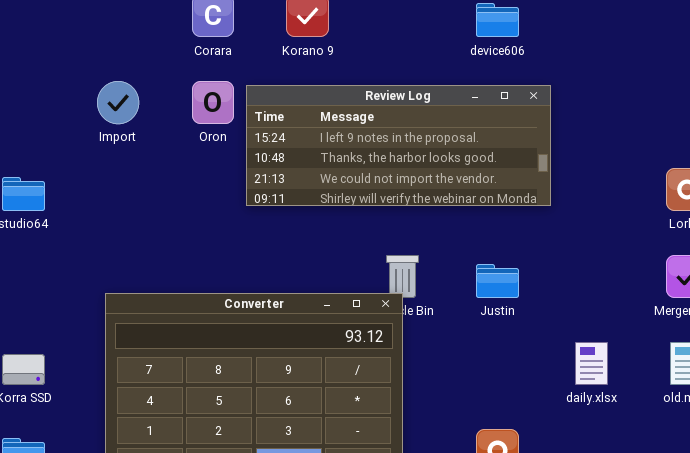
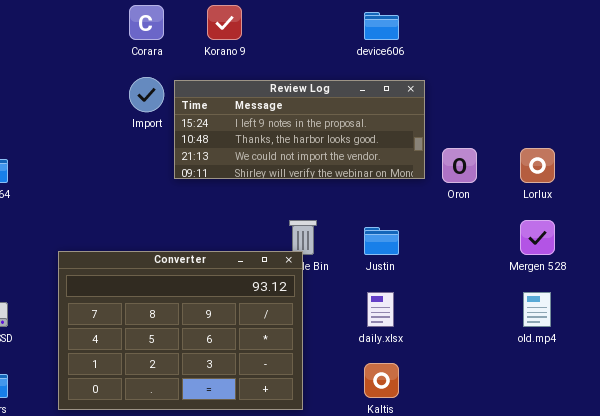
Import: [97,81,139,124] -> [129,77,164,112], moved
Oron: [192,81,234,124] -> [442,148,477,183], moved
daily.xlsx: [575,342,608,385] -> [367,292,394,327], moved

